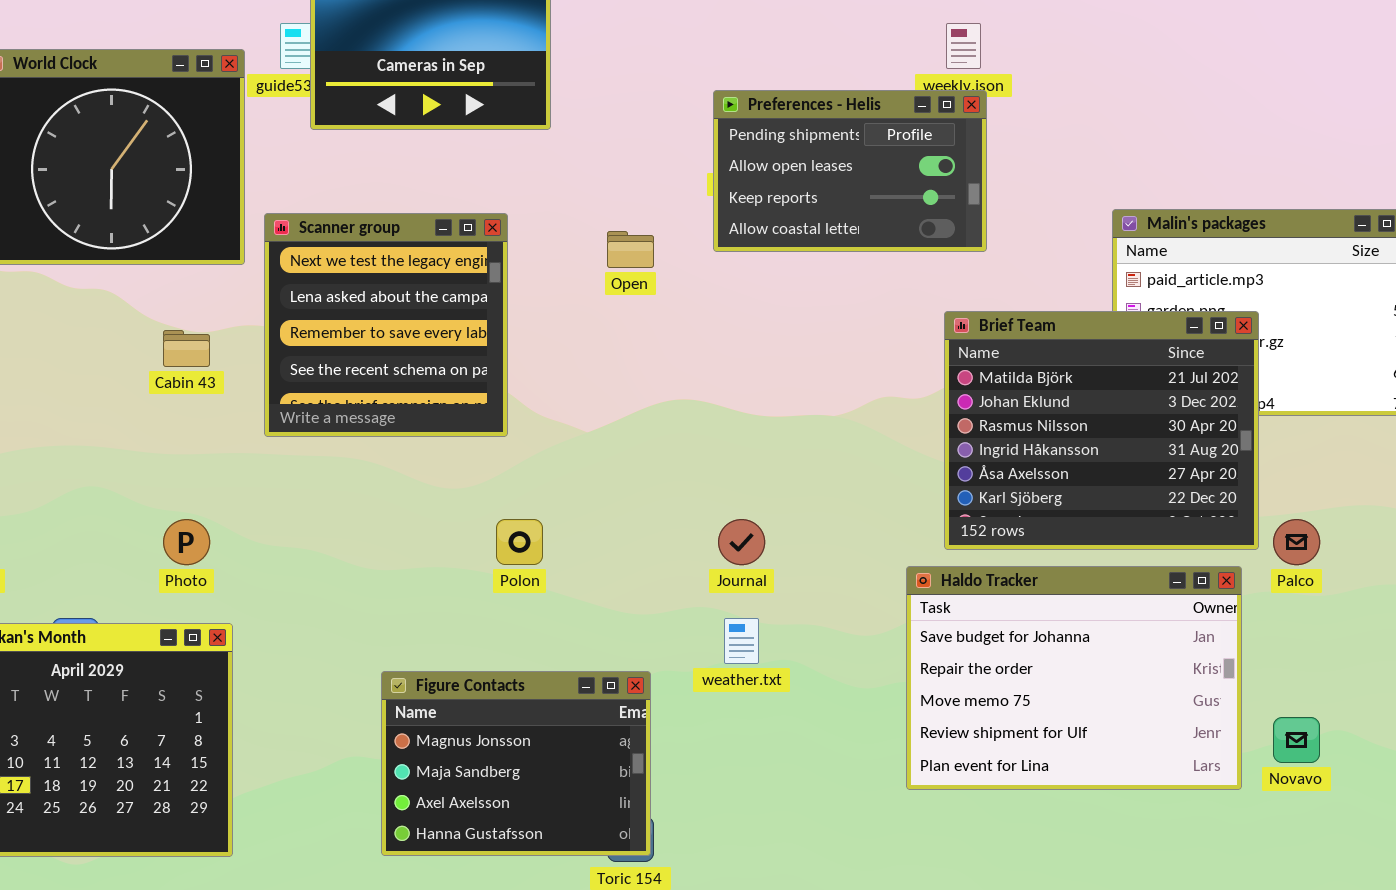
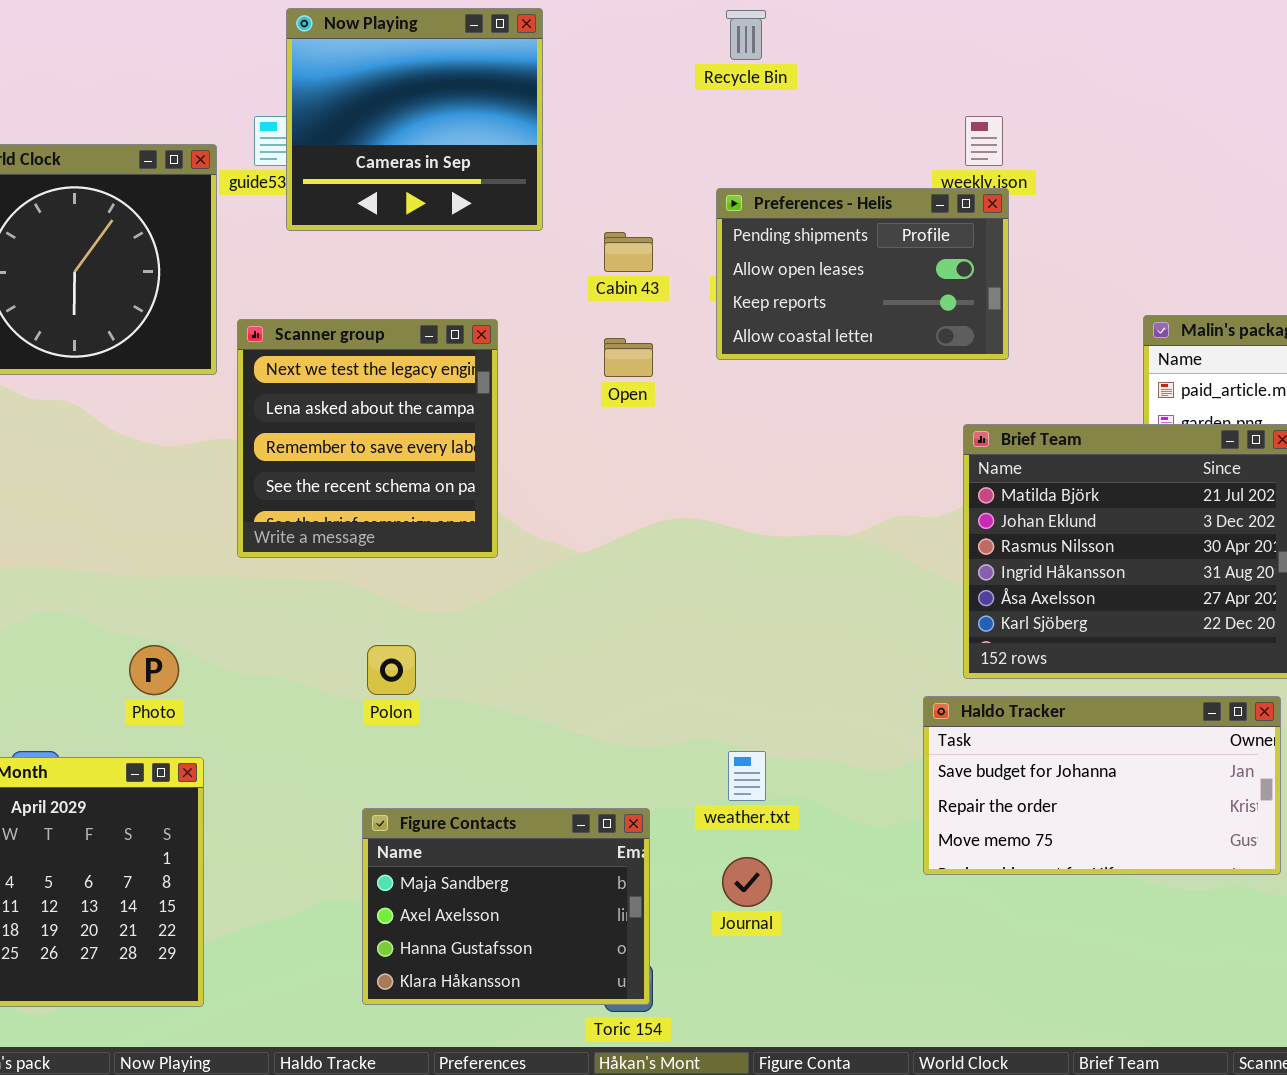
Cabin 43: [163,330,210,367] -> [604,232,653,272], moved
Polon: [496,519,543,565] -> [367,645,416,695], moved
Journal: [718,519,765,565] -> [722,857,772,907], moved
Haldo Tracker: [906,566,1242,790] -> [923,696,1281,875], resized
Figure Contacts: [381,671,651,856] -> [362,808,650,1005], scrolled down 1 row

